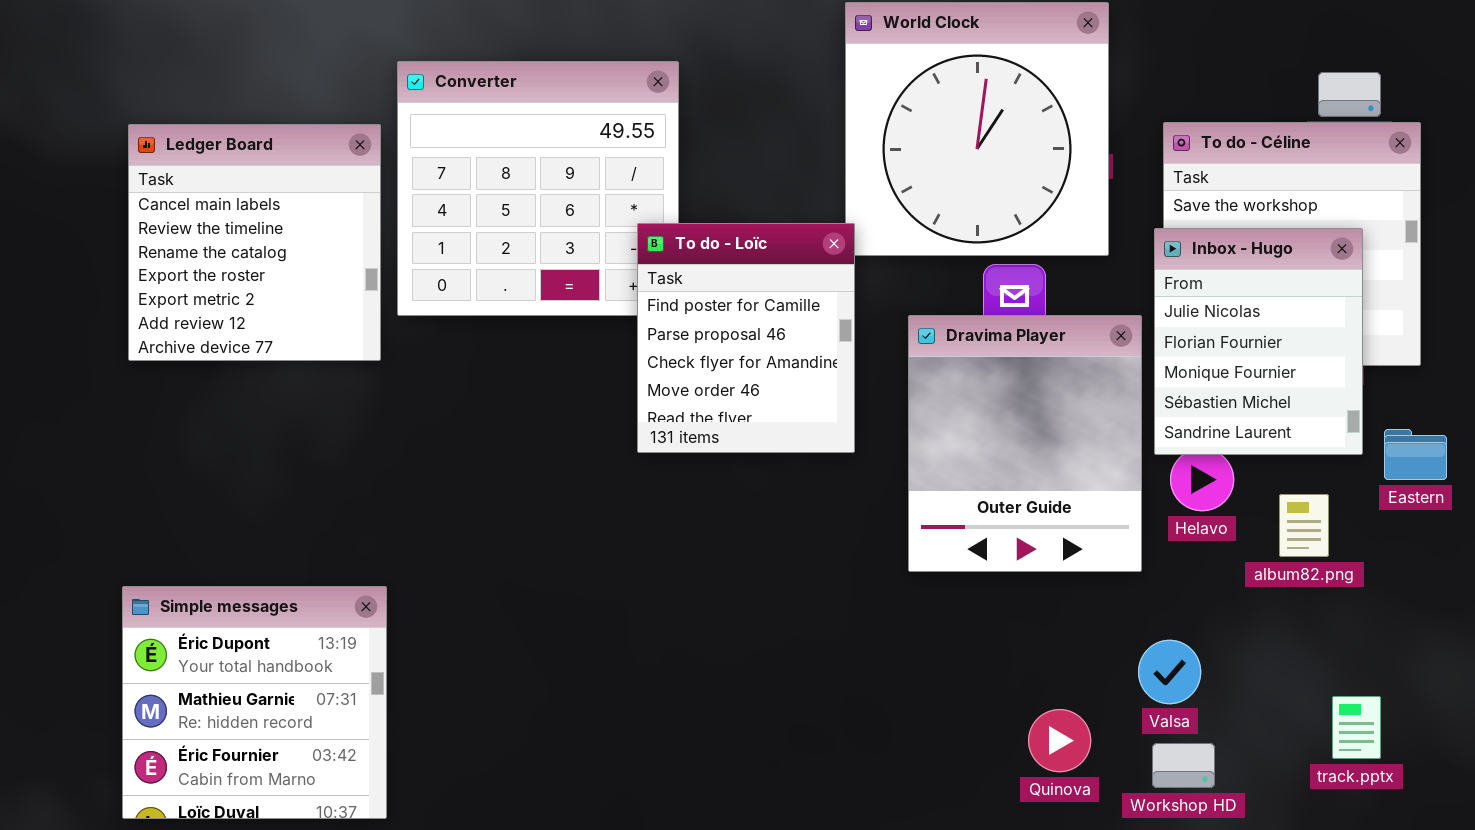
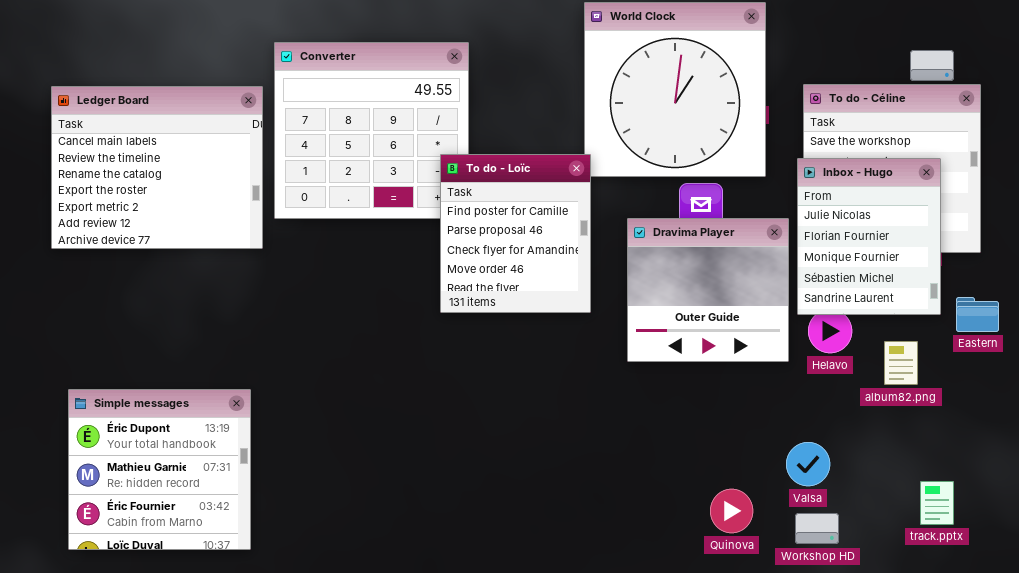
Ledger Board: [128,124,381,361] -> [51,86,263,249], resized
Dravima Player: [908,315,1142,572] -> [627,218,789,362], resized
Simple messages: [122,586,387,819] -> [68,389,251,550], moved

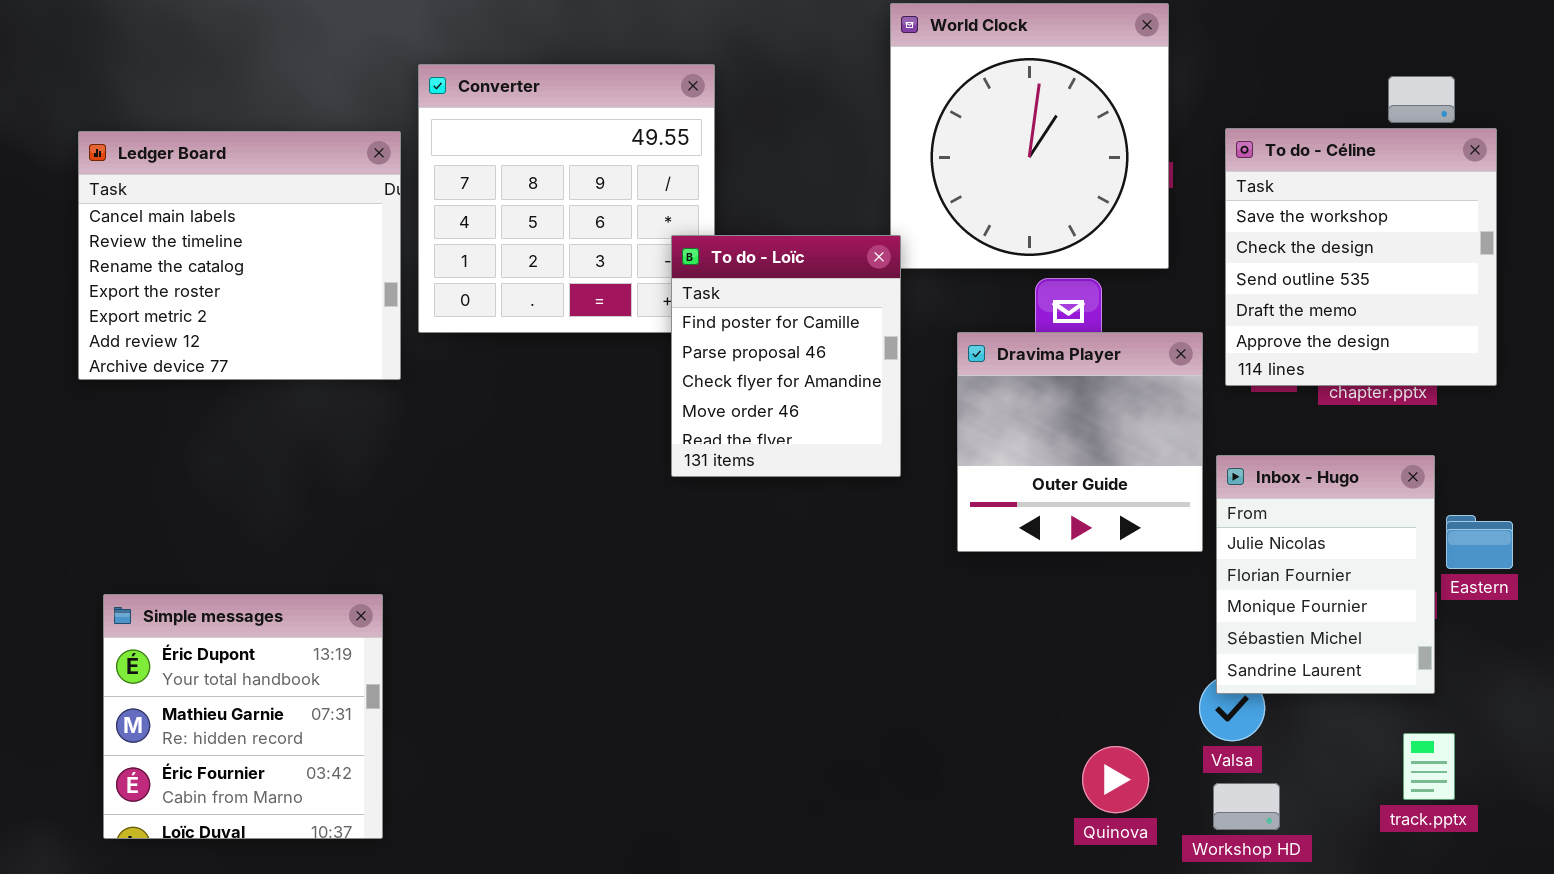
Inbox - Hugo: [797,158,941,315] -> [1216,455,1435,694], moved
Eastern: [956,297,999,332] -> [1446,515,1513,569], moved

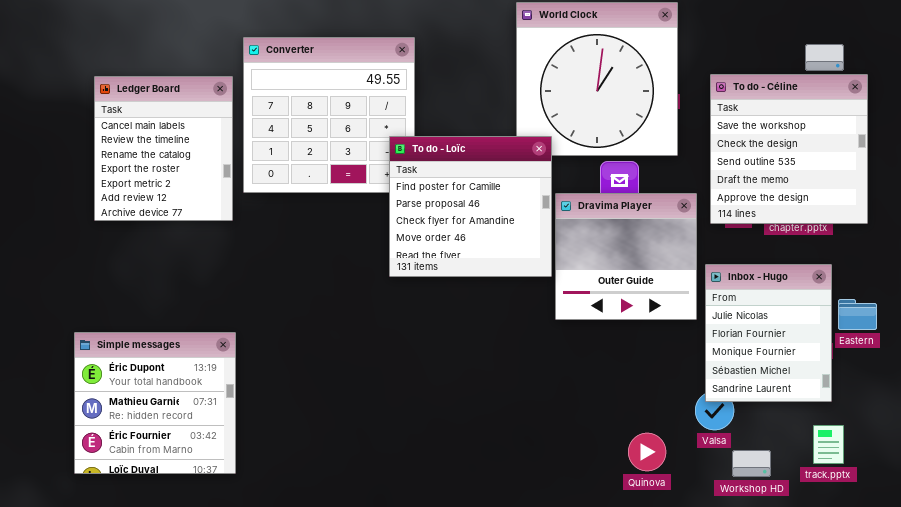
Ledger Board: [78,131,401,380] -> [94,76,233,221], resized
To do - Loïc: [671,235,901,477] -> [389,136,552,277], resized
Simple messages: [103,594,383,839] -> [74,332,236,474], moved
Workshop HD: [1213,783,1280,830] -> [732,450,771,477], moved

